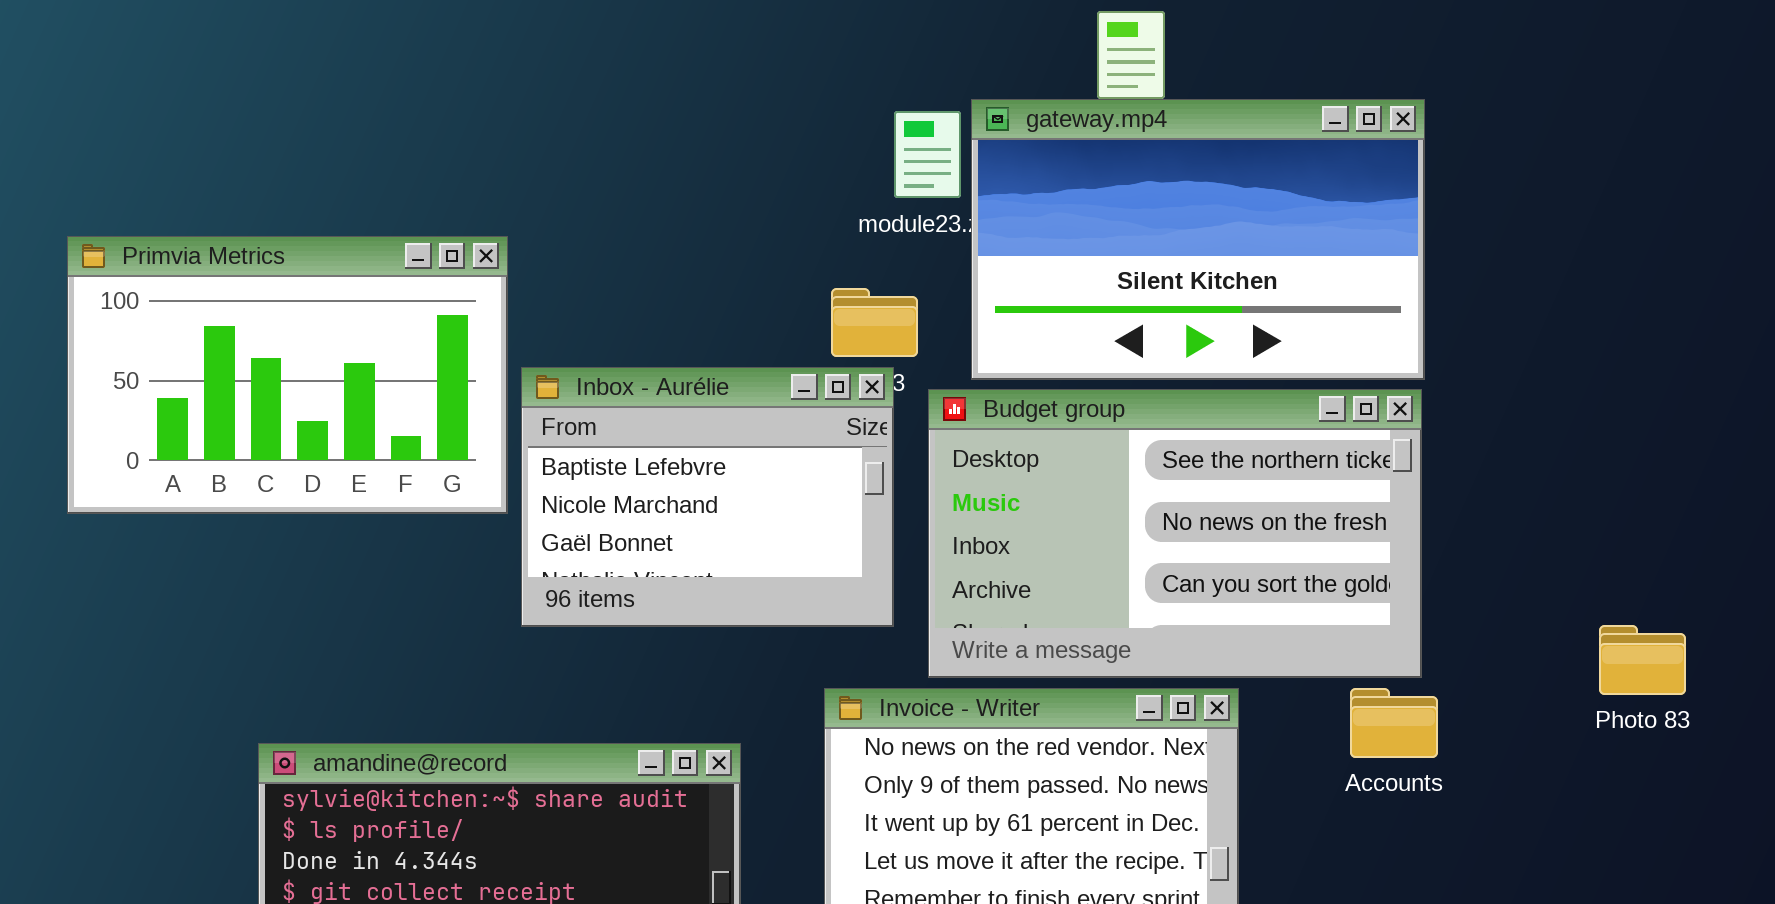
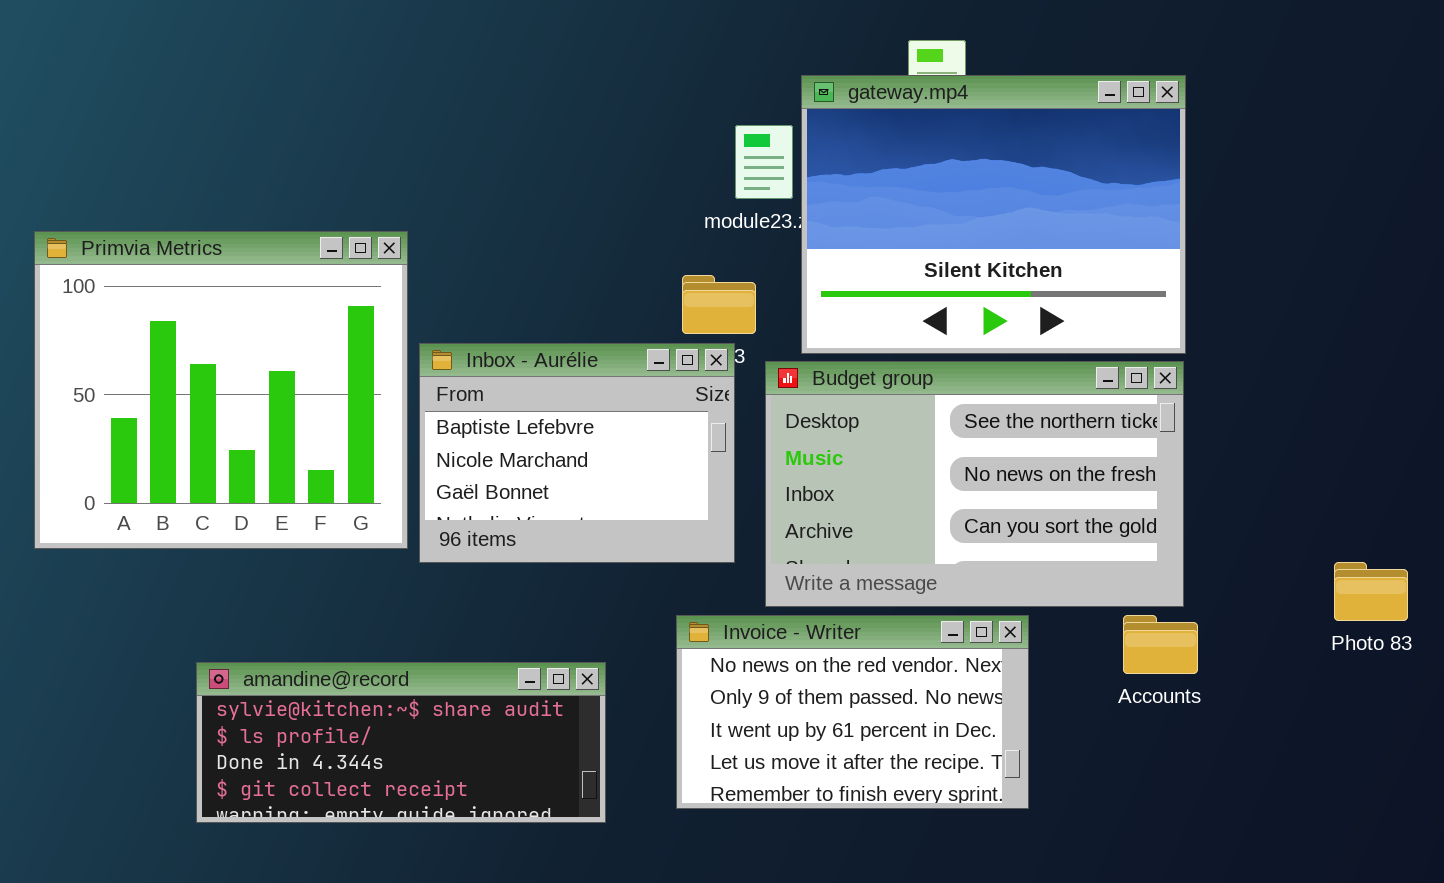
gateway.mp4: [971,99,1425,380] -> [801,75,1186,354], resized
Primvia Metrics: [67,236,508,514] -> [34,231,408,549], resized

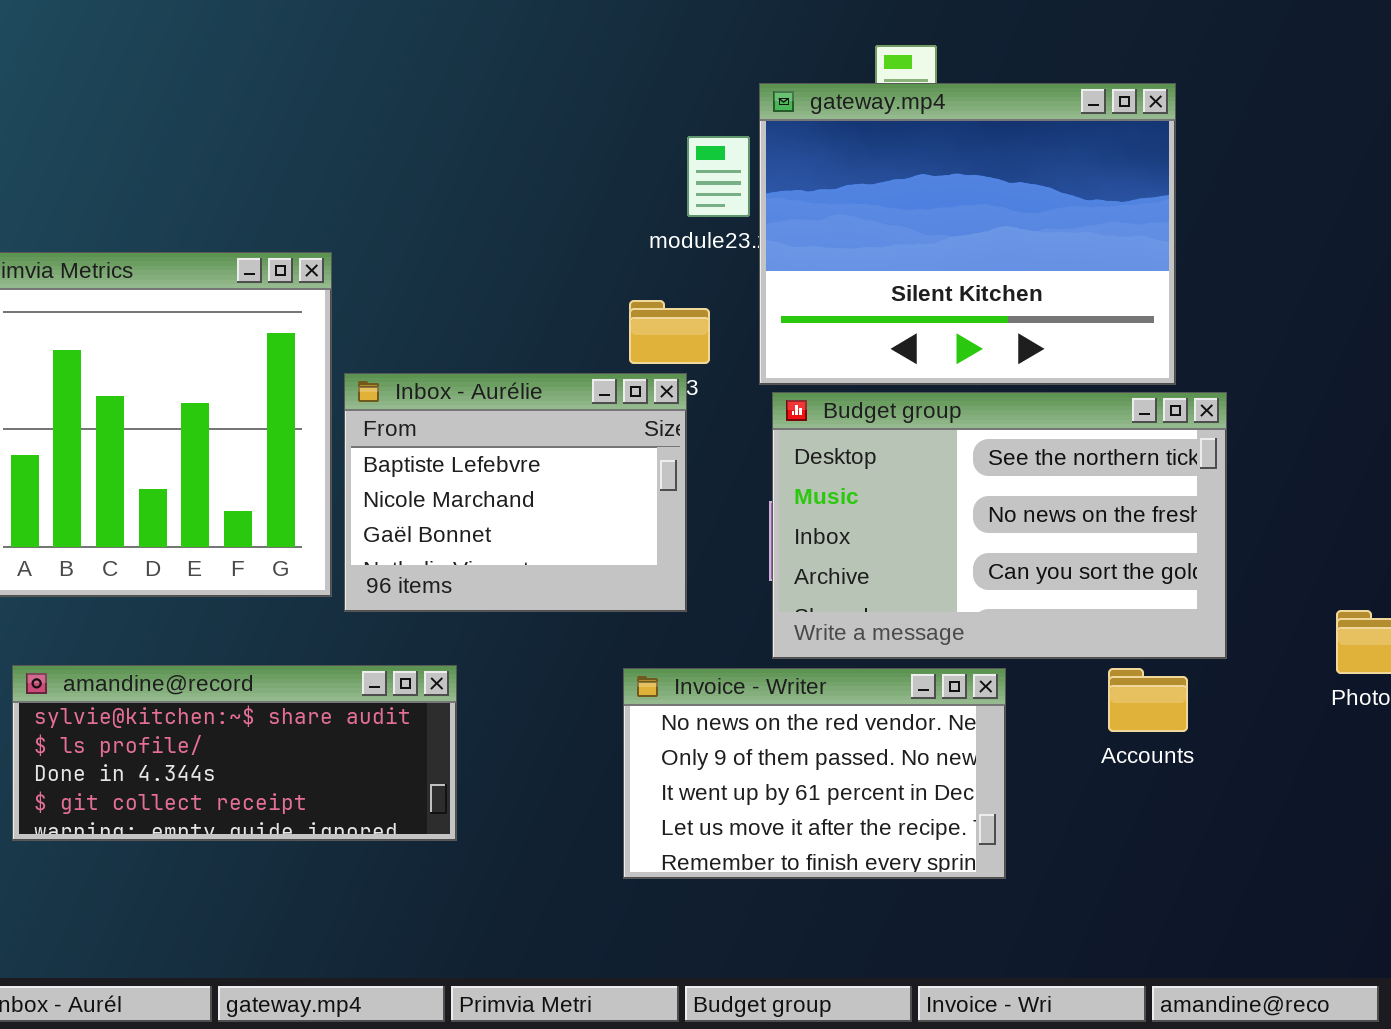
Budget group: [765,361,1184,607] -> [772,392,1227,659], moved
amandine@record: [196,662,606,823] -> [12,665,457,841], moved

